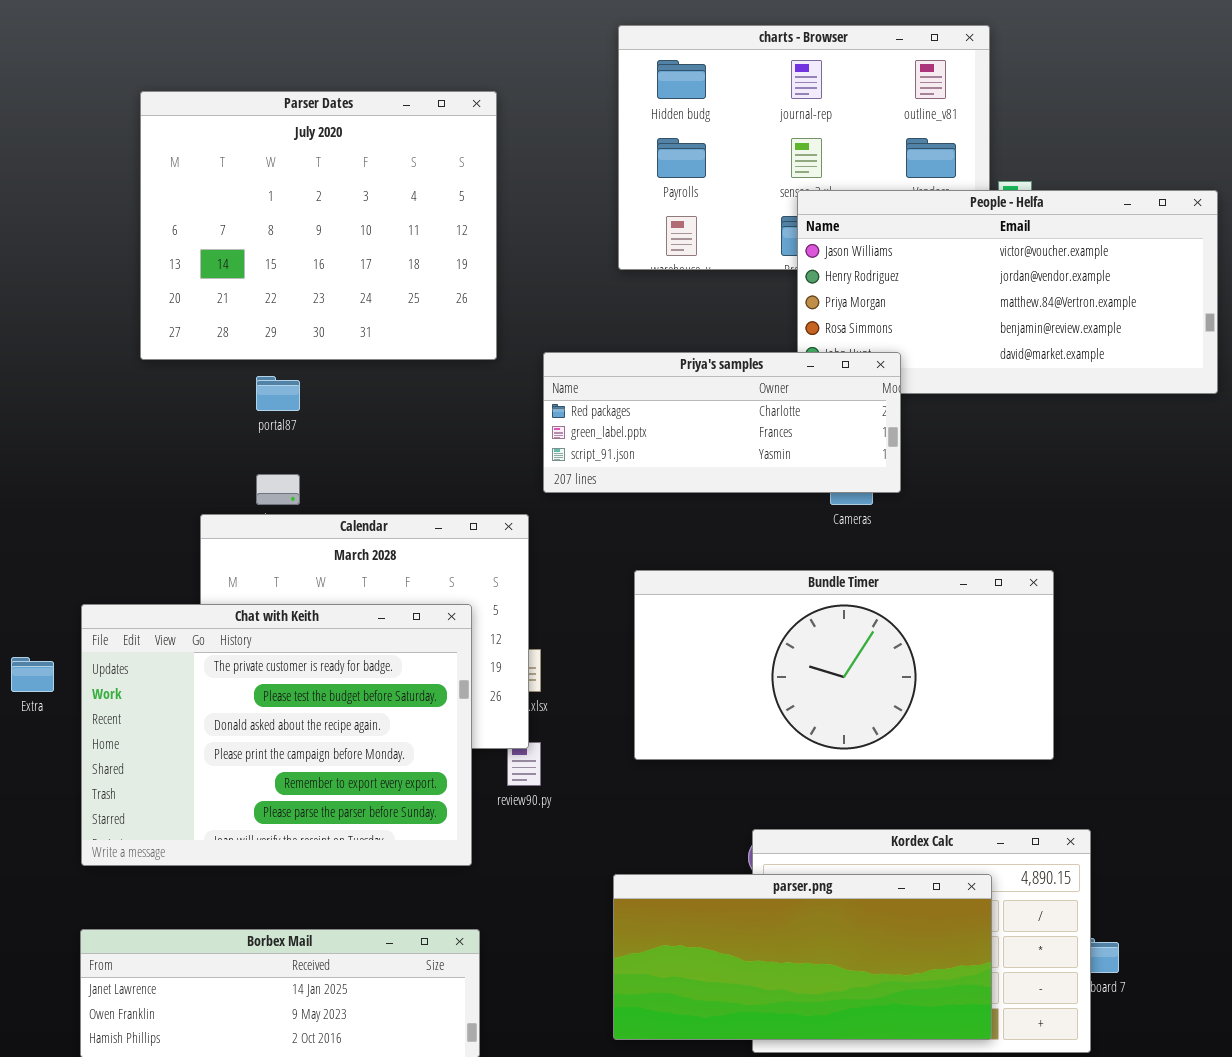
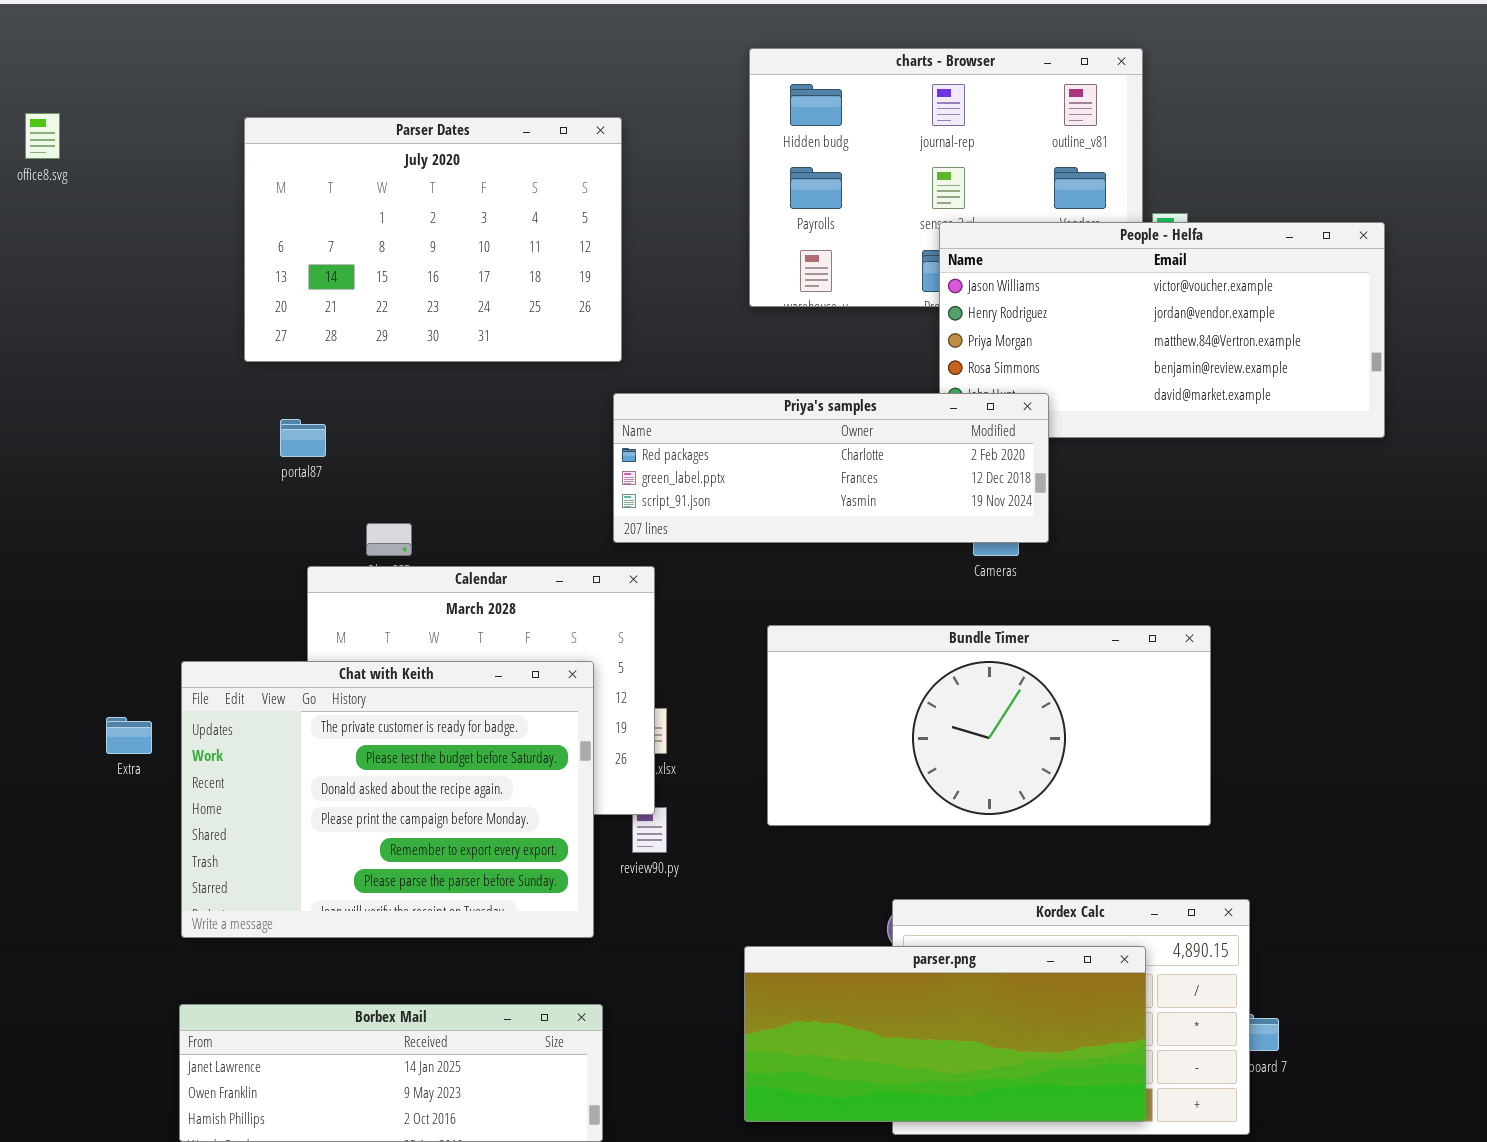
Parser Dates: [140,91,497,360] -> [244,117,622,362], resized
Priya's samples: [543,352,901,493] -> [613,393,1049,543], resized
portal87: [256,376,300,411] -> [280,419,326,457], moved

